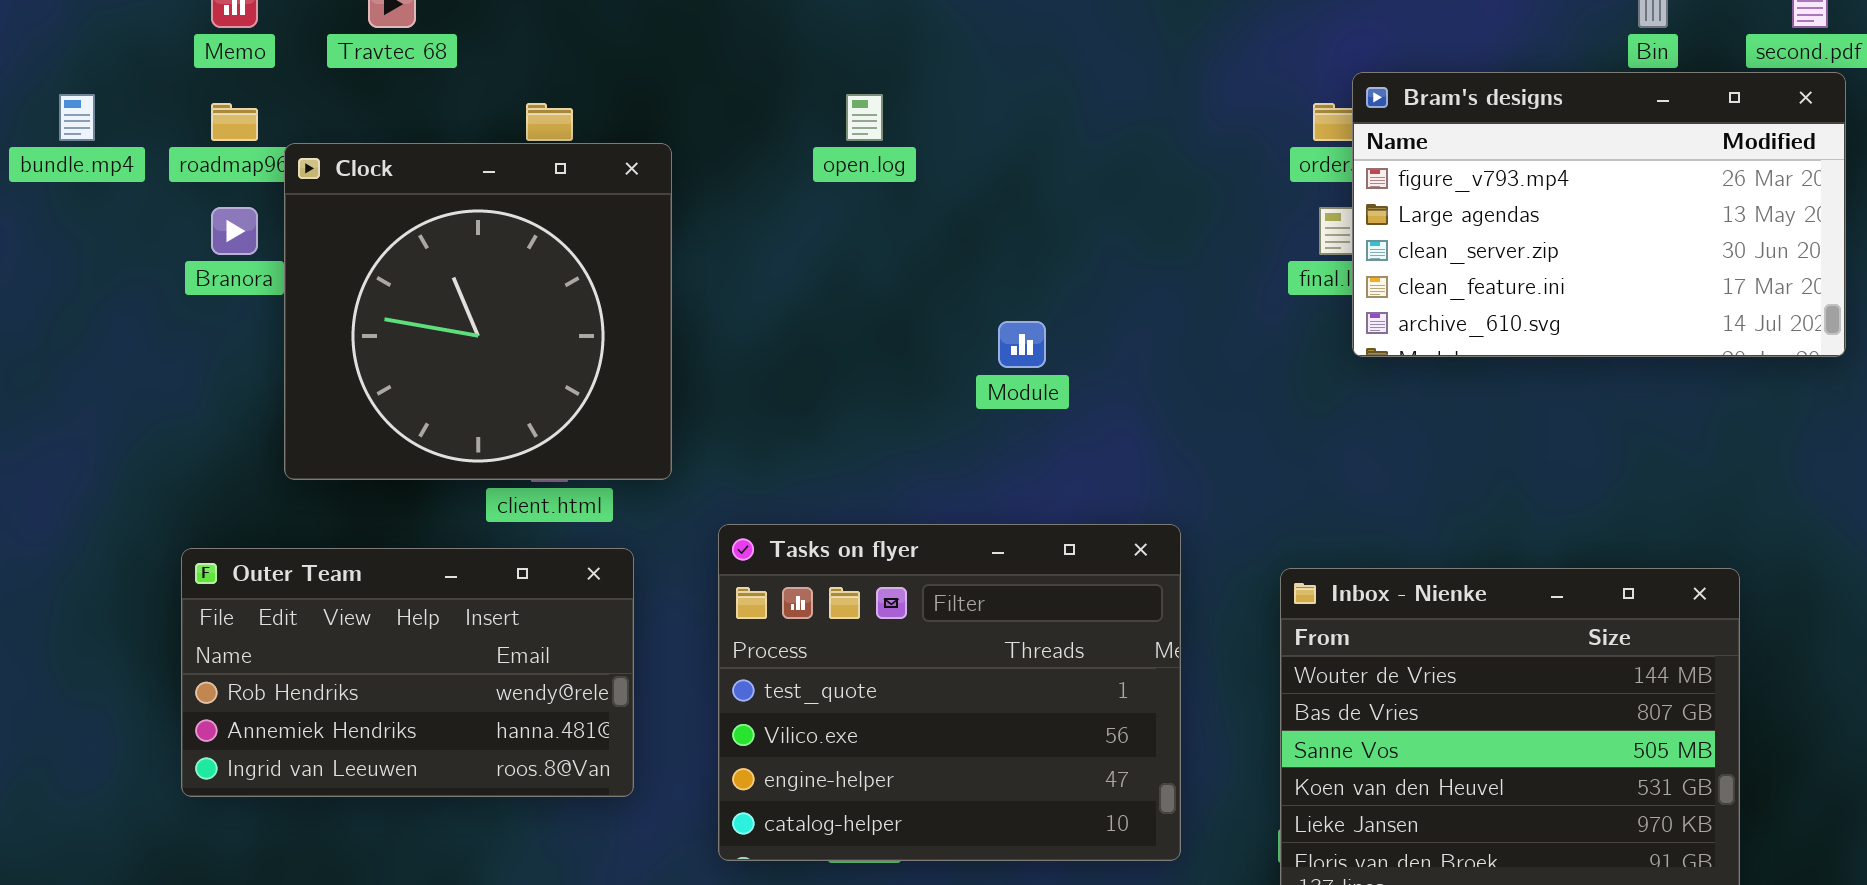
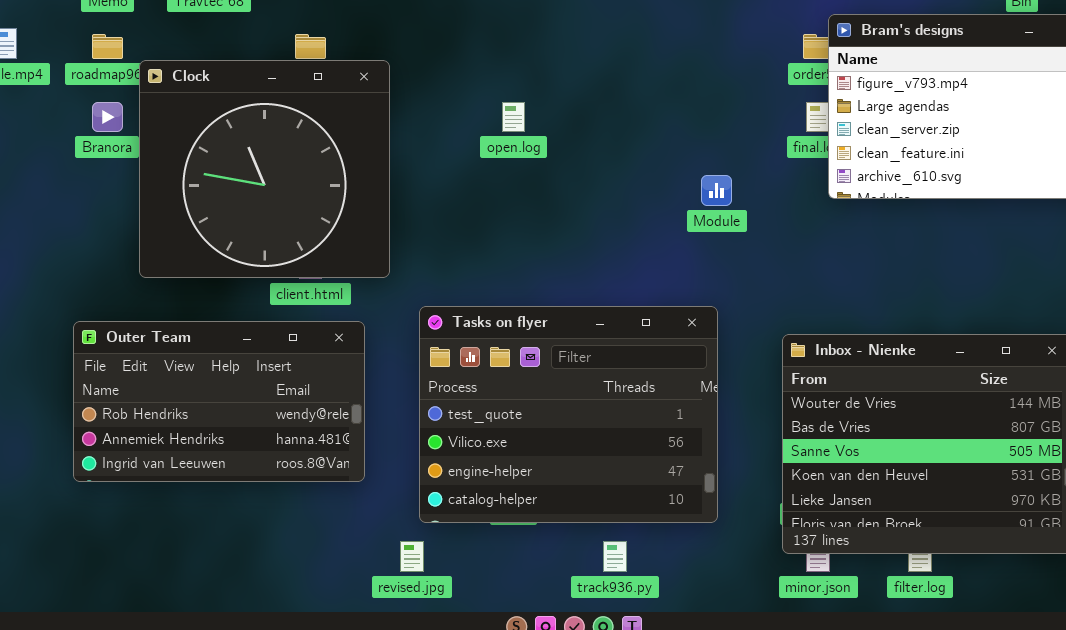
open.log: [846,94,883,141] -> [502,102,525,132], moved
Module: [998,321,1046,368] -> [701,175,732,206], moved

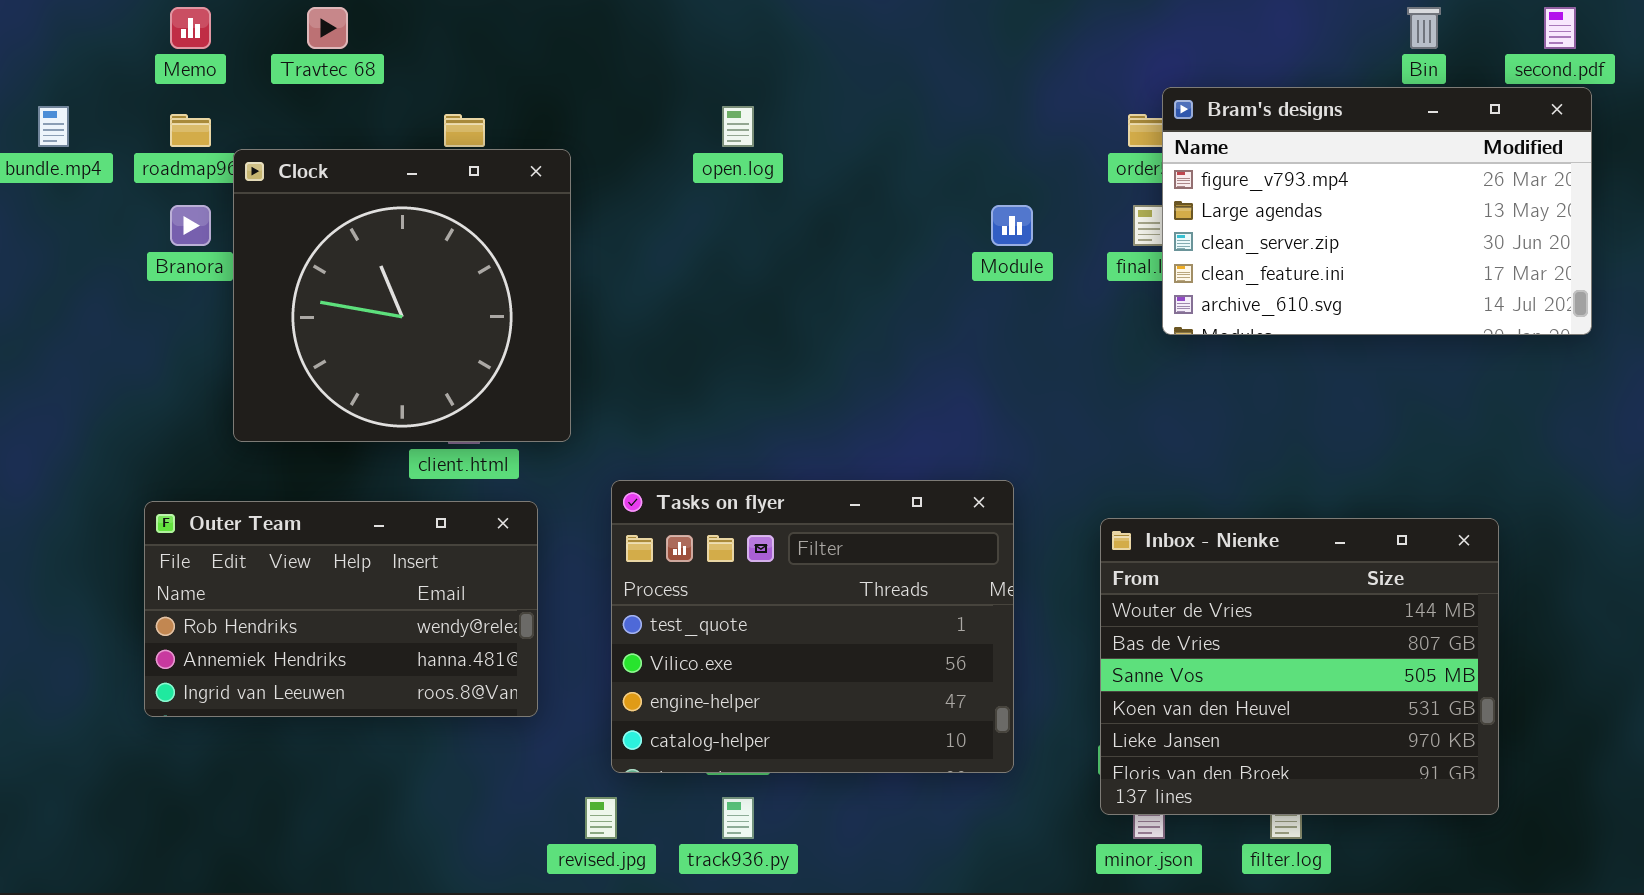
open.log: [502,102,525,132] -> [722,106,754,147], moved
Module: [701,175,732,206] -> [991,205,1033,246], moved
track936.py: [603,541,627,572] -> [722,797,754,839], moved

